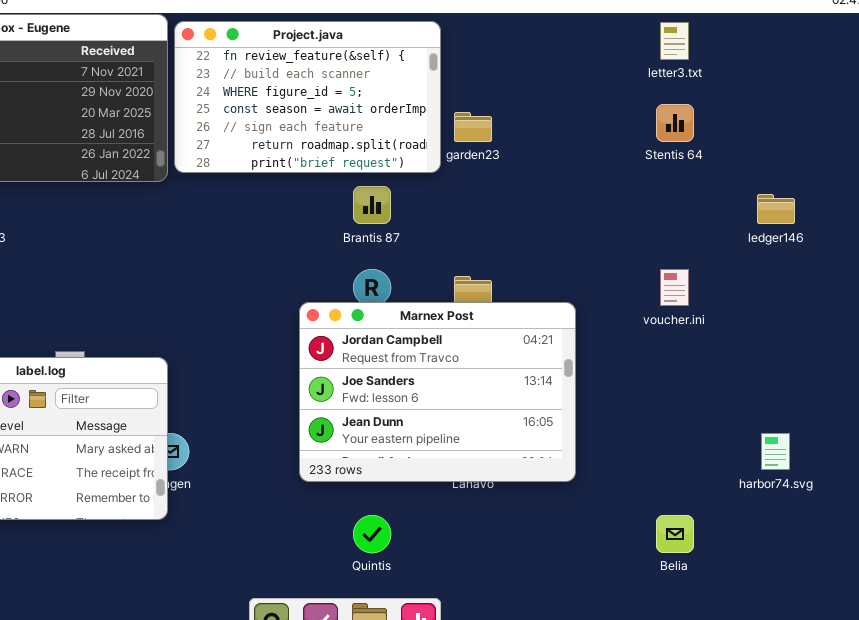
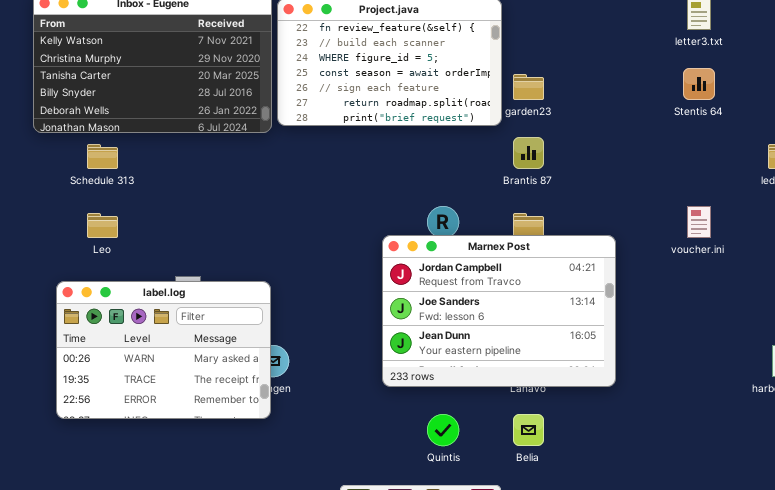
Brantis 87: [353,186,391,224] -> [513,137,544,169], moved
Belia: [656,515,694,553] -> [513,414,544,446], moved

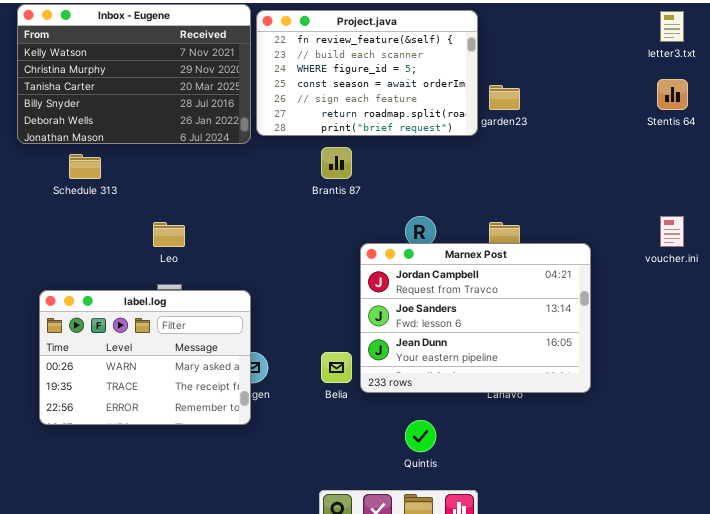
Brantis 87: [513,137,544,169] -> [321,147,352,179], moved
Leo: [87,213,118,238] -> [153,222,185,247], moved
Belia: [513,414,544,446] -> [321,352,352,383], moved

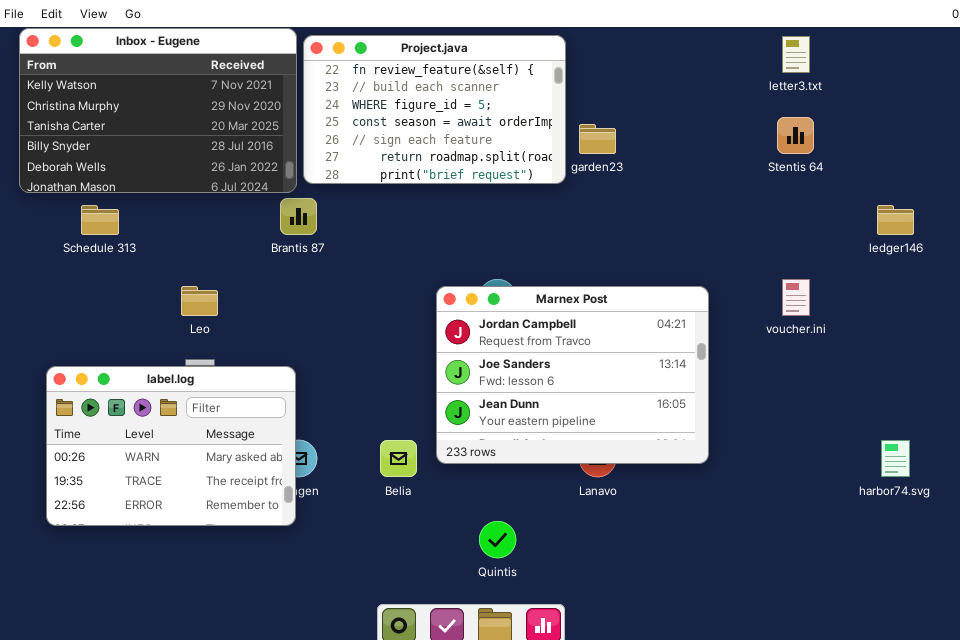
Brantis 87: [321,147,352,179] -> [280,198,317,235], moved
Marnex Post: [360,243,591,393] -> [436,286,709,464], moved

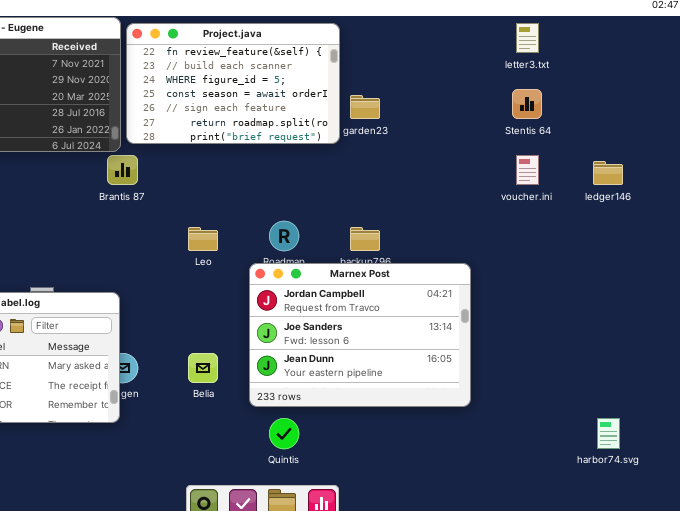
voucher.ini: [782,279,810,316] -> [516,155,539,185], moved
Leo: [181,286,218,316] -> [188,227,218,251], moved
Marnex Post: [436,286,709,464] -> [249,263,471,407], moved
harbor74.svg: [881,440,910,477] -> [597,418,620,449], moved

